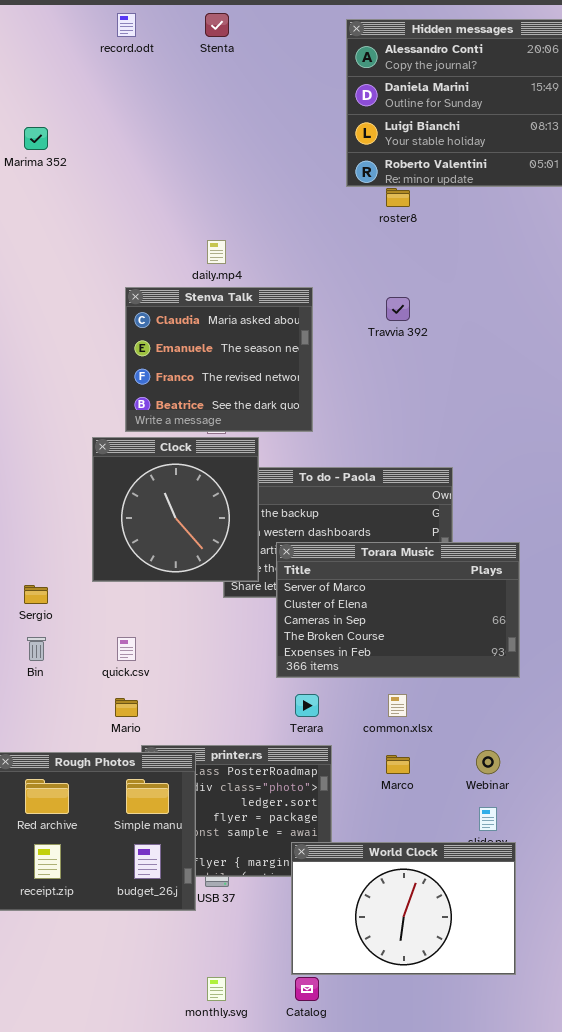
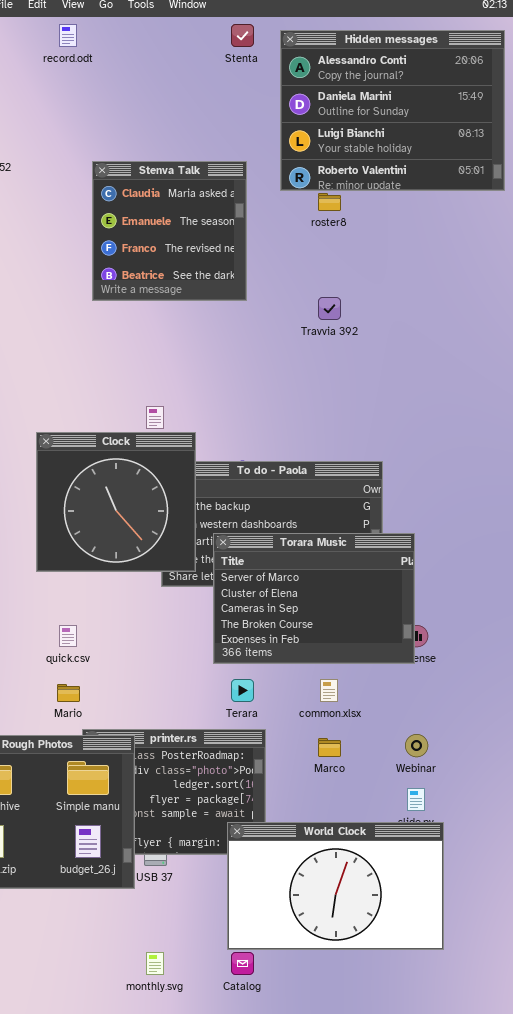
Stenta: [205,13,229,37] -> [231,24,254,47], moved
Stenva Talk: [125,287,313,432] -> [92,161,247,301], moved, resized
Torara Music: [276,542,520,678] -> [213,533,415,664], resized

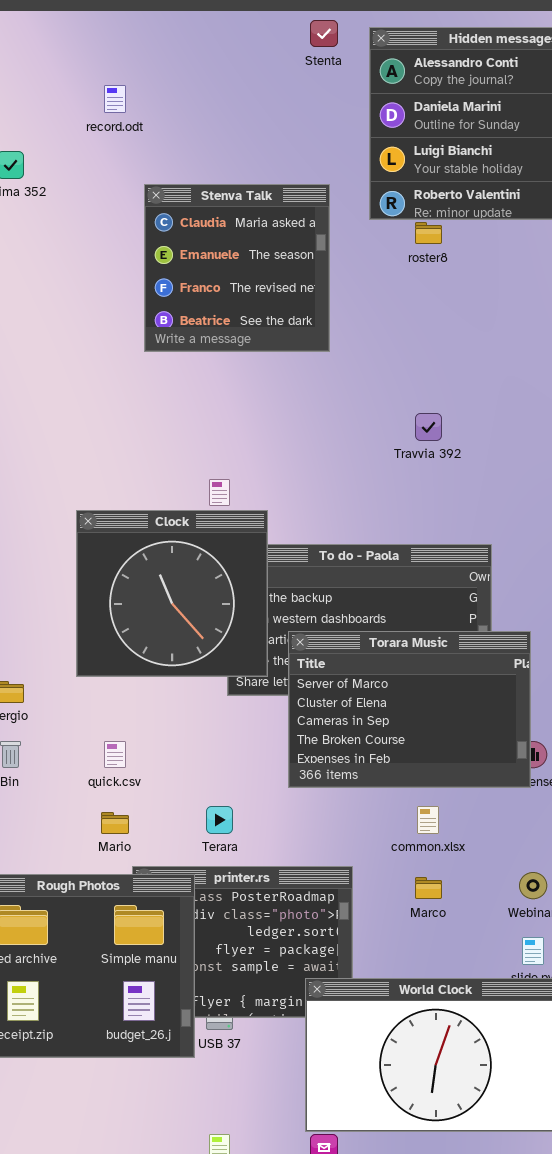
record.odt: [59,24,77,47] -> [104,85,126,113], moved
Travvia 392: [318,297,341,320] -> [415,413,442,441], moved
Terara: [231,679,254,702] -> [206,806,233,834], moved

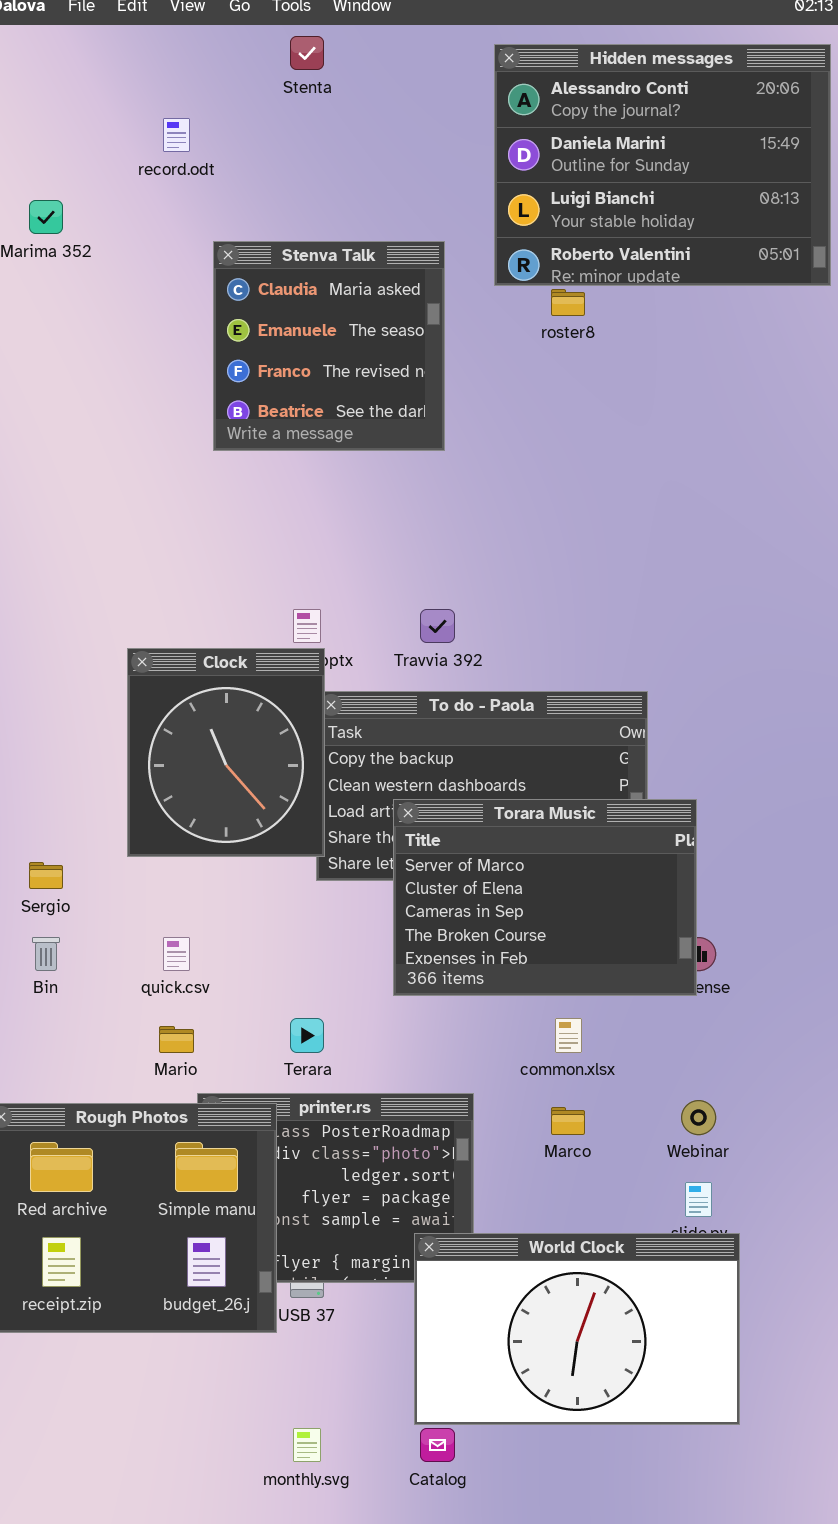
Stenta: [310,20,338,47] -> [290,36,324,70], moved
Travvia 392: [415,413,442,441] -> [420,609,455,643], moved
Clock: [76,510,268,677] -> [127,648,325,857], resized

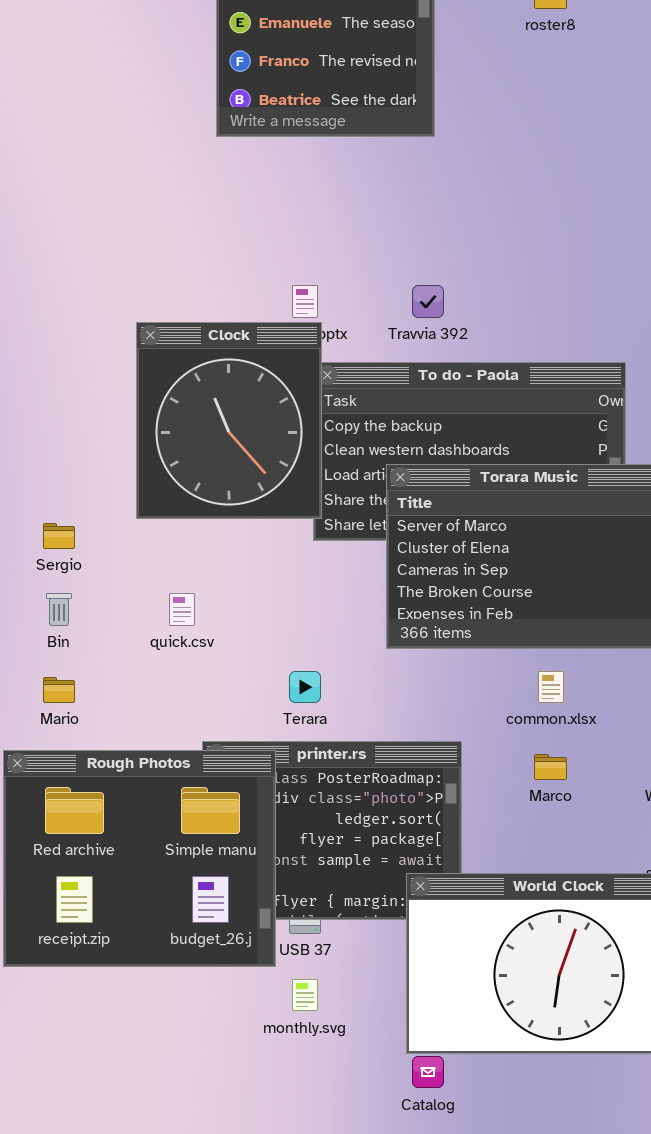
Mario: [159,1026,194,1053] -> [43,677,75,703], moved
monthly.svg: [293,1428,321,1462] -> [292,979,318,1011], moved

